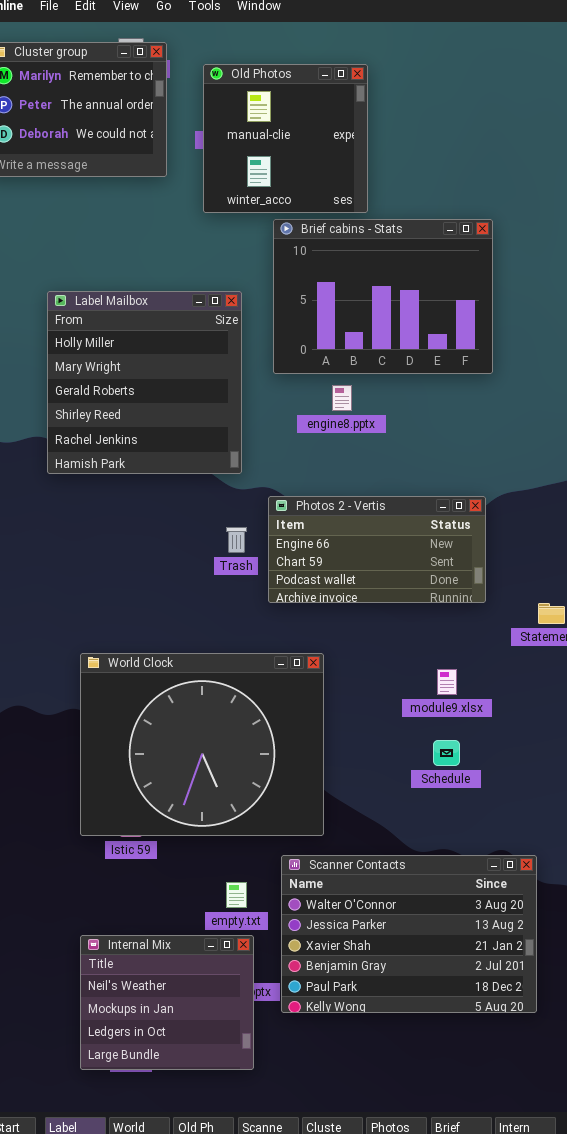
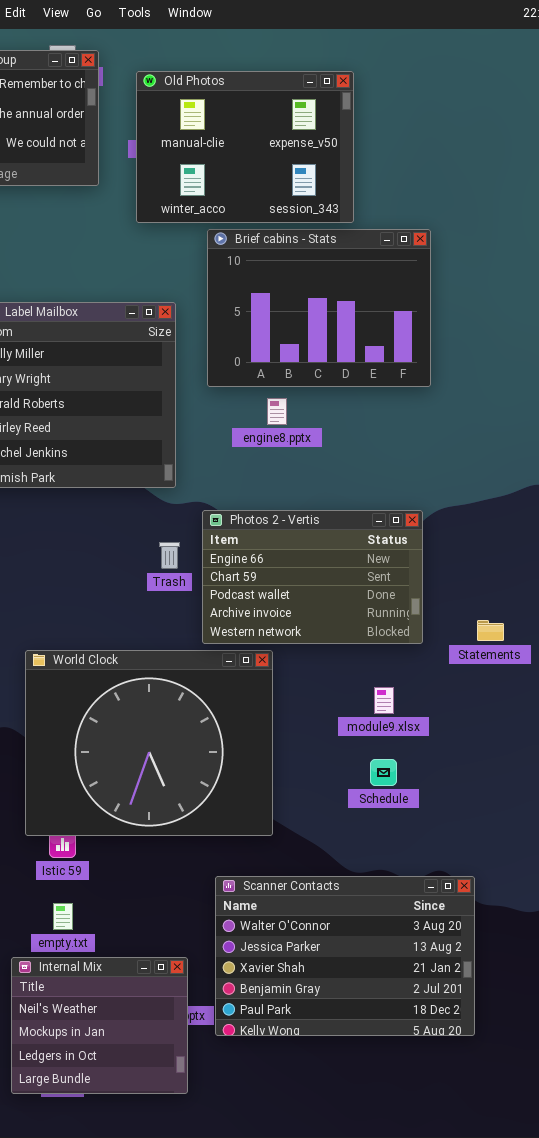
Old Photos: [203,64,368,213] -> [136,71,354,223], resized
Photos 2 - Vertis: [268,496,486,603] -> [202,510,423,644], resized
World Clock: [80,653,324,836] -> [25,650,273,836], moved
empty.txt: [226,882,247,908] -> [53,903,73,930], moved

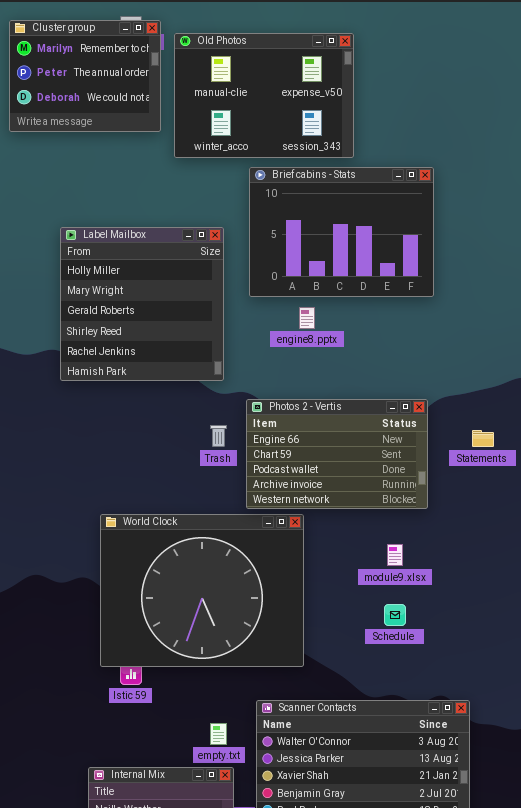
Old Photos: [136,71,354,223] -> [174,33,354,158], moved
Statements: [477,620,504,641] -> [472,430,494,447], moved
empty.txt: [53,903,73,930] -> [210,723,227,745], moved

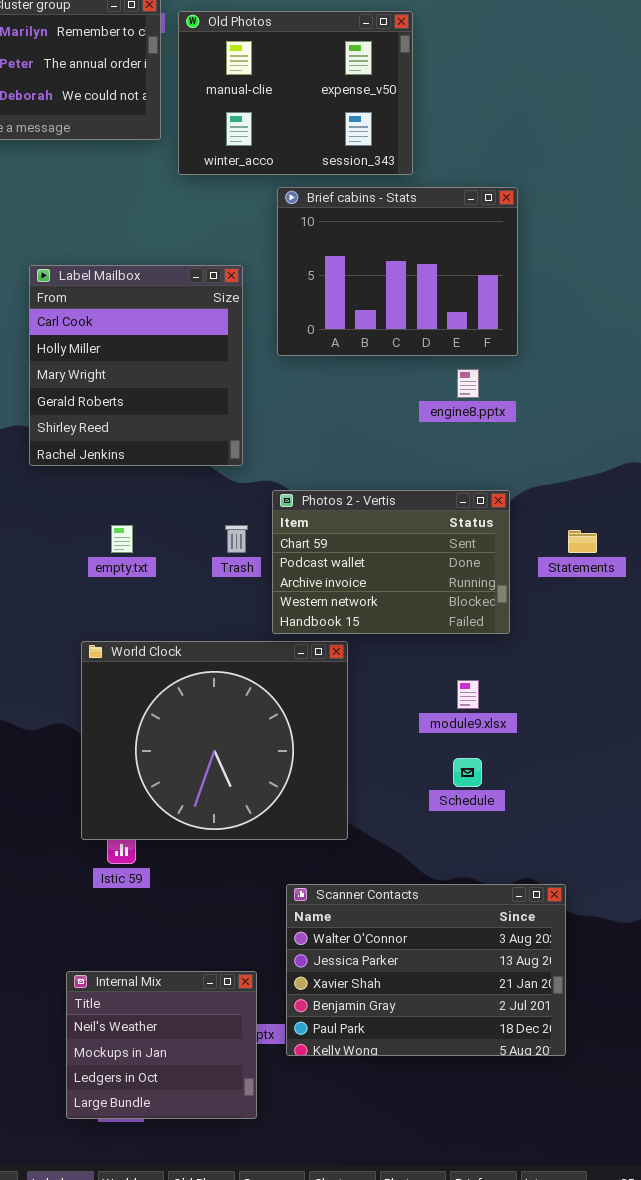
Label Mailbox: [60,227,224,381] -> [29,265,243,466], scrolled up 1 row
engine8.pptx: [299,307,315,329] -> [457,369,479,398], moved
Photos 2 - Vertis: [246,399,428,509] -> [272,490,510,634], scrolled down 1 row
empty.txt: [210,723,227,745] -> [111,525,133,553], moved

